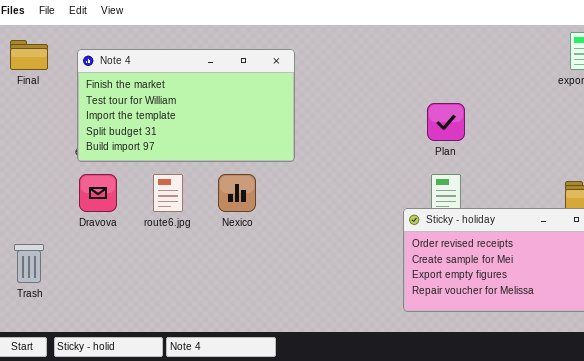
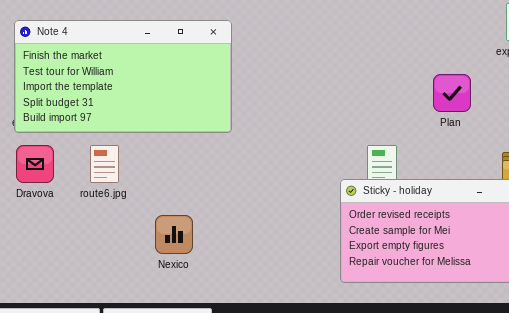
Plan: [427,103,465,141] -> [433,74,471,112], moved
Nexico: [218,174,256,212] -> [155,215,193,254], moved

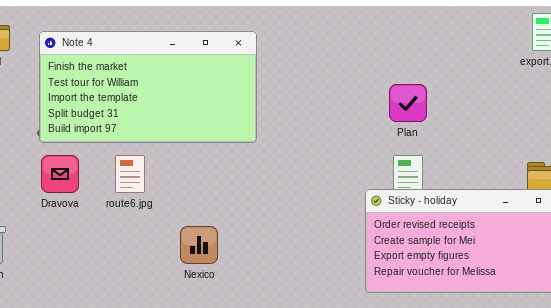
Plan: [433,74,471,112] -> [389,84,427,122], moved

